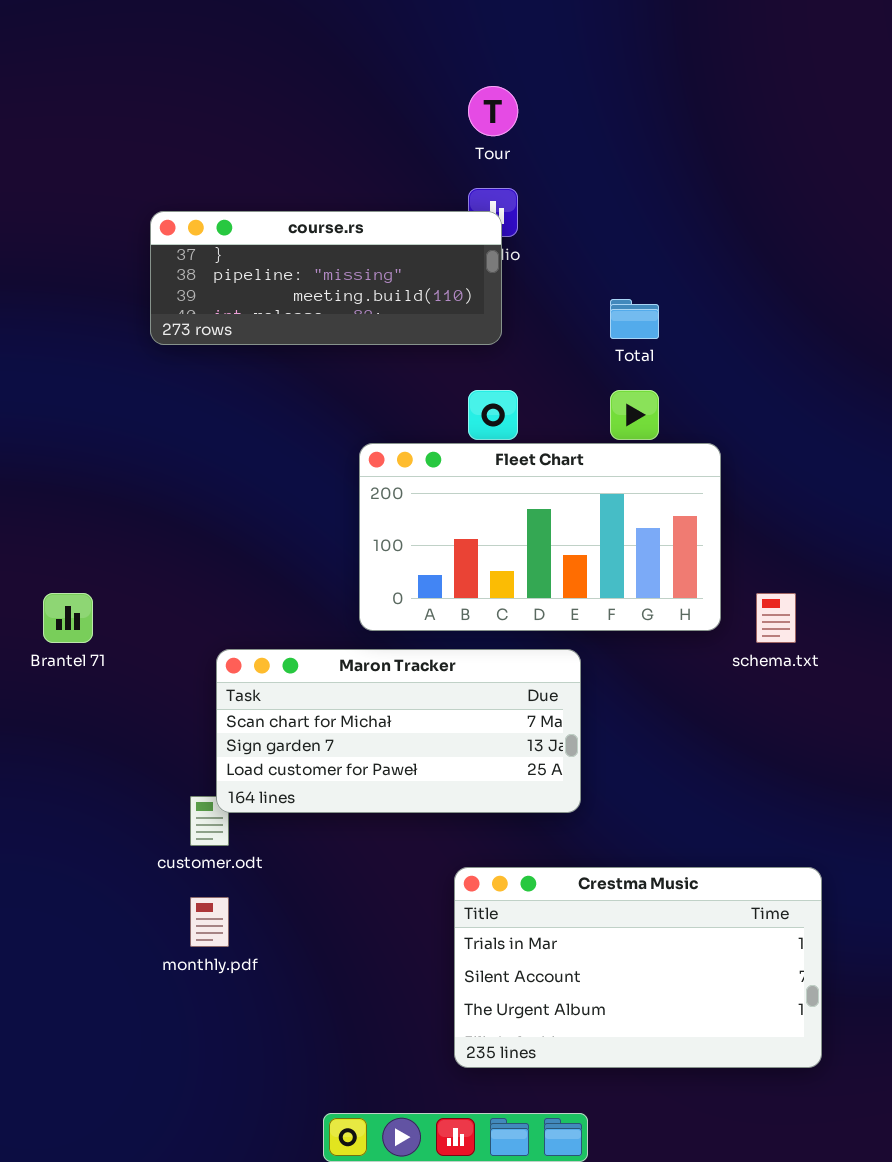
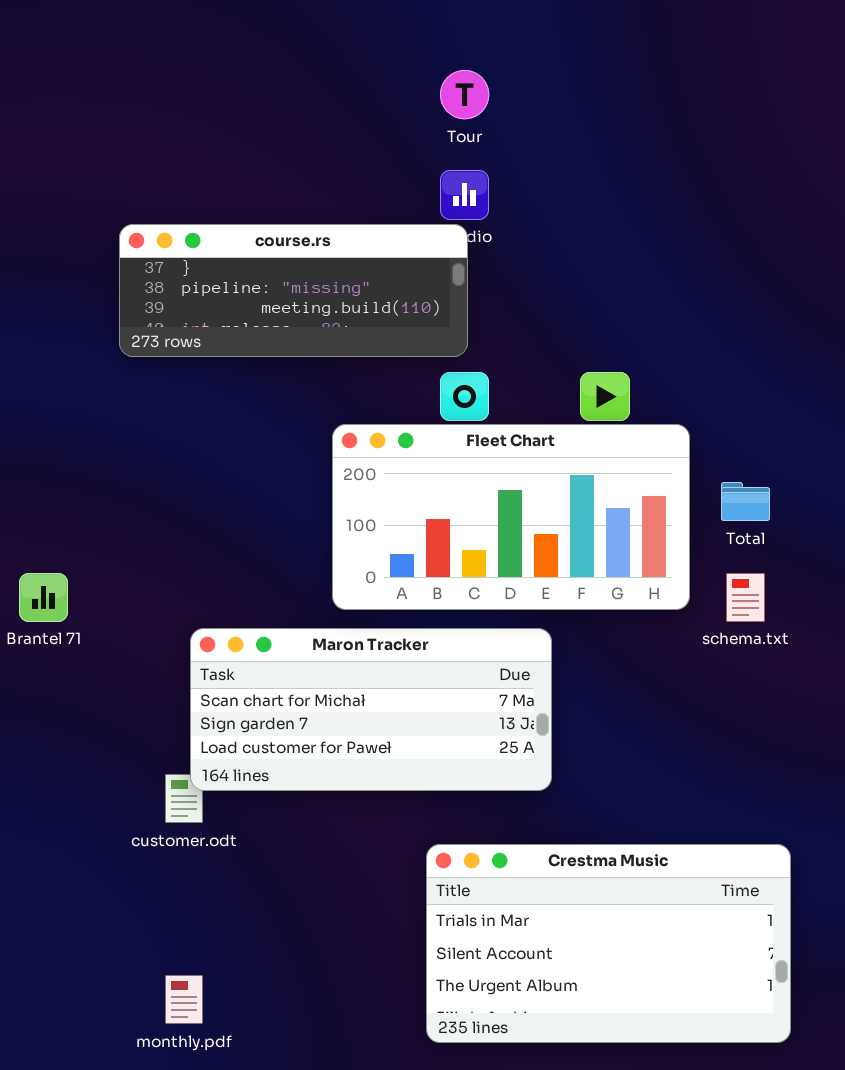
course.rs: [150,211,502,345] -> [119,224,468,357], moved
Total: [610,299,659,339] -> [721,482,770,521], moved
monthly.pdf: [190,897,229,947] -> [165,975,203,1024], moved

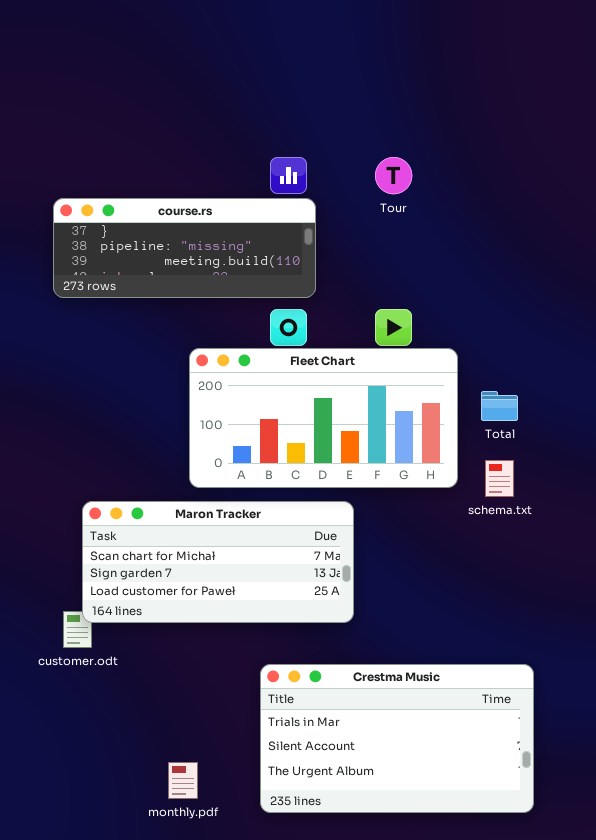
Tour: [440,70,489,119] -> [375,157,412,194], moved
course.rs: [119,224,468,357] -> [53,198,316,298], moved
monthly.pdf: [165,975,203,1024] -> [168,762,198,799], moved

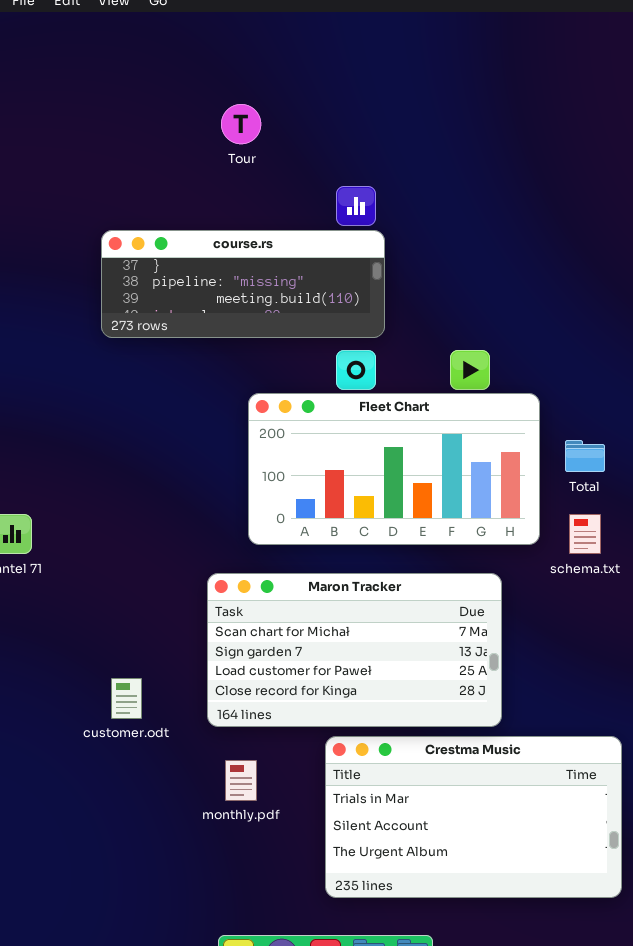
Tour: [375,157,412,194] -> [221,104,261,144], moved
Maron Tracker: [82,501,354,623] -> [207,573,502,727], moved, resized
monthly.pdf: [168,762,198,799] -> [225,760,257,801], moved

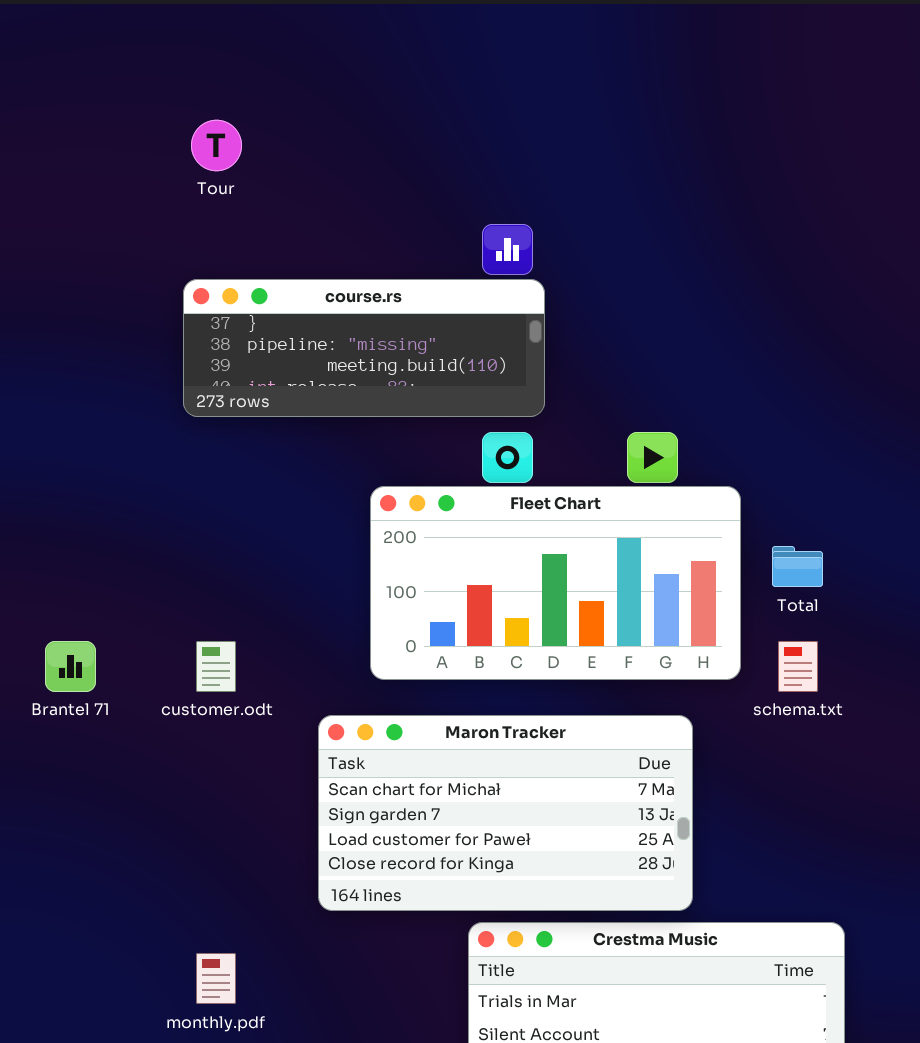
Tour: [221,104,261,144] -> [191,120,242,171], moved
customer.odt: [111,678,142,719] -> [196,641,236,692], moved
monthly.pdf: [225,760,257,801] -> [196,953,236,1004], moved

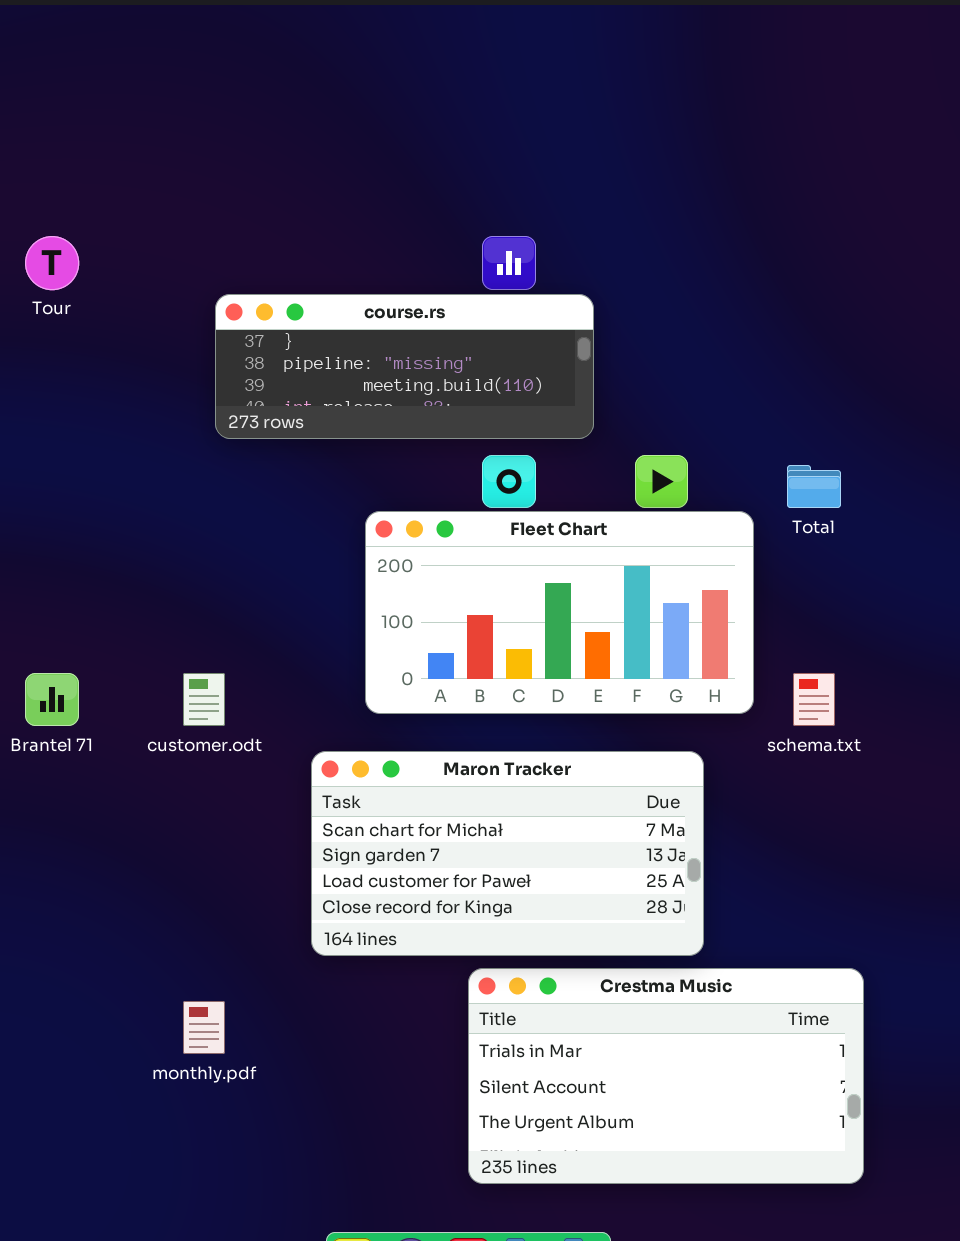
Tour: [191,120,242,171] -> [25,236,79,290], moved
course.rs: [183,279,545,417] -> [215,294,594,439], moved
Total: [772,546,823,587] -> [787,465,841,508], moved

